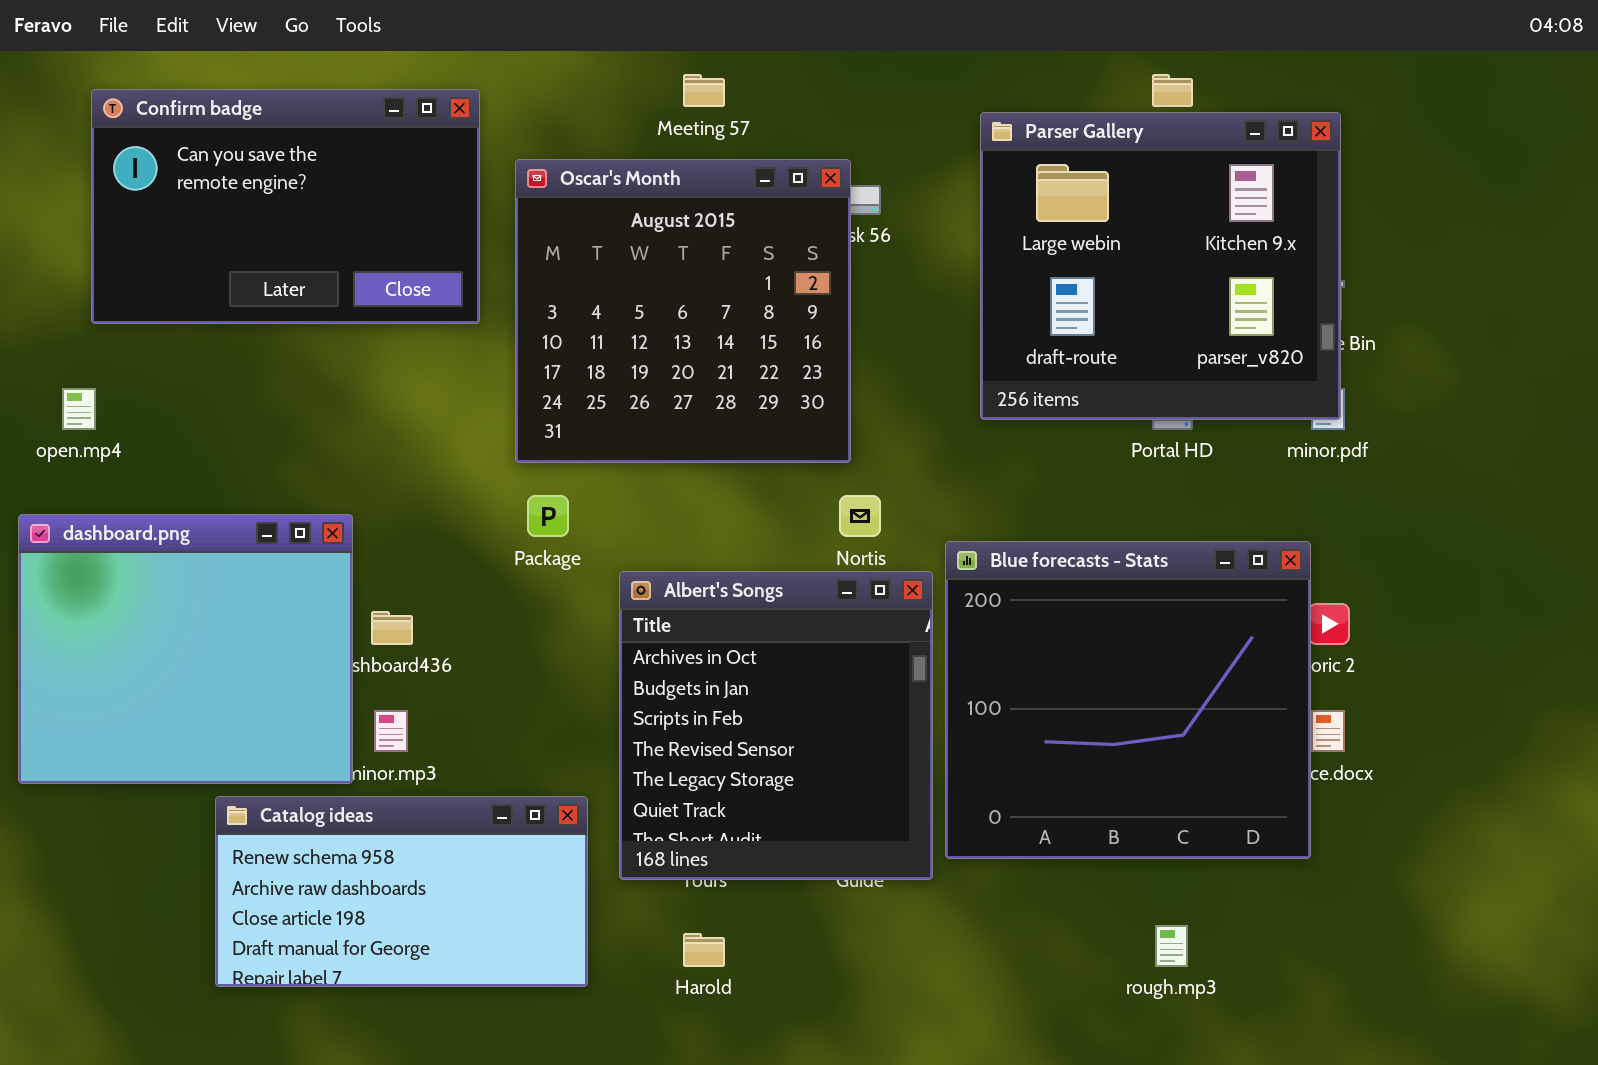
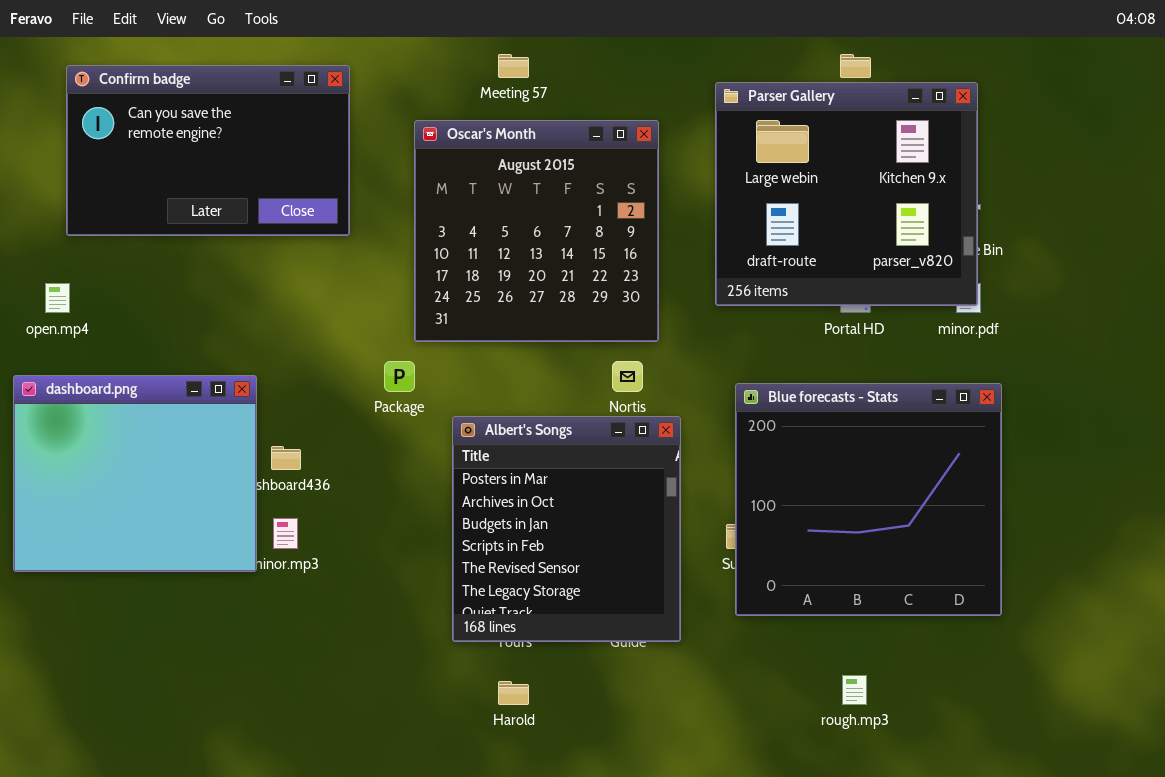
Oscar's Month: [515,159,851,463] -> [414,120,659,342], moved
Blue forecasts - Stats: [945,541,1311,859] -> [735,383,1002,616], moved
Albert's Songs: [619,571,933,880] -> [452,416,681,642], scrolled up 1 row
Catalog ideas: [215,796,588,987] -> none, closed

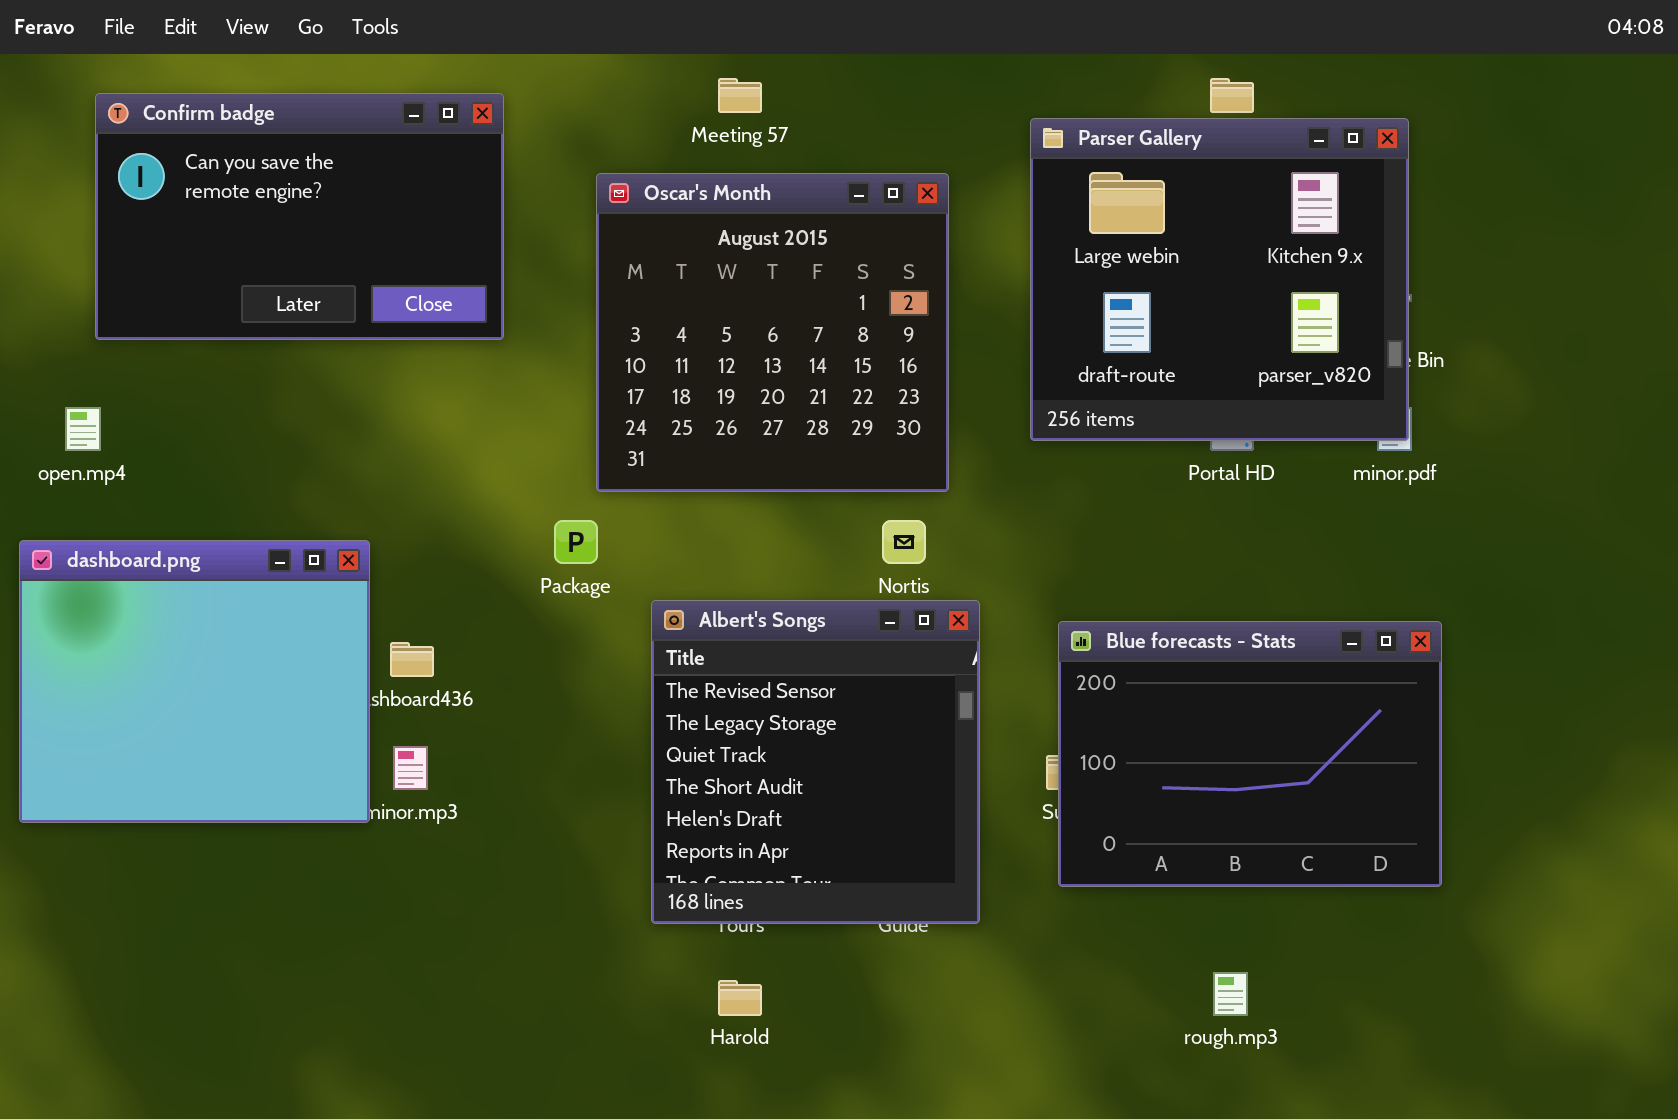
Blue forecasts - Stats: [735,383,1002,616] -> [1058,621,1442,887], resized
Albert's Songs: [452,416,681,642] -> [651,600,980,924], scrolled down 4 rows

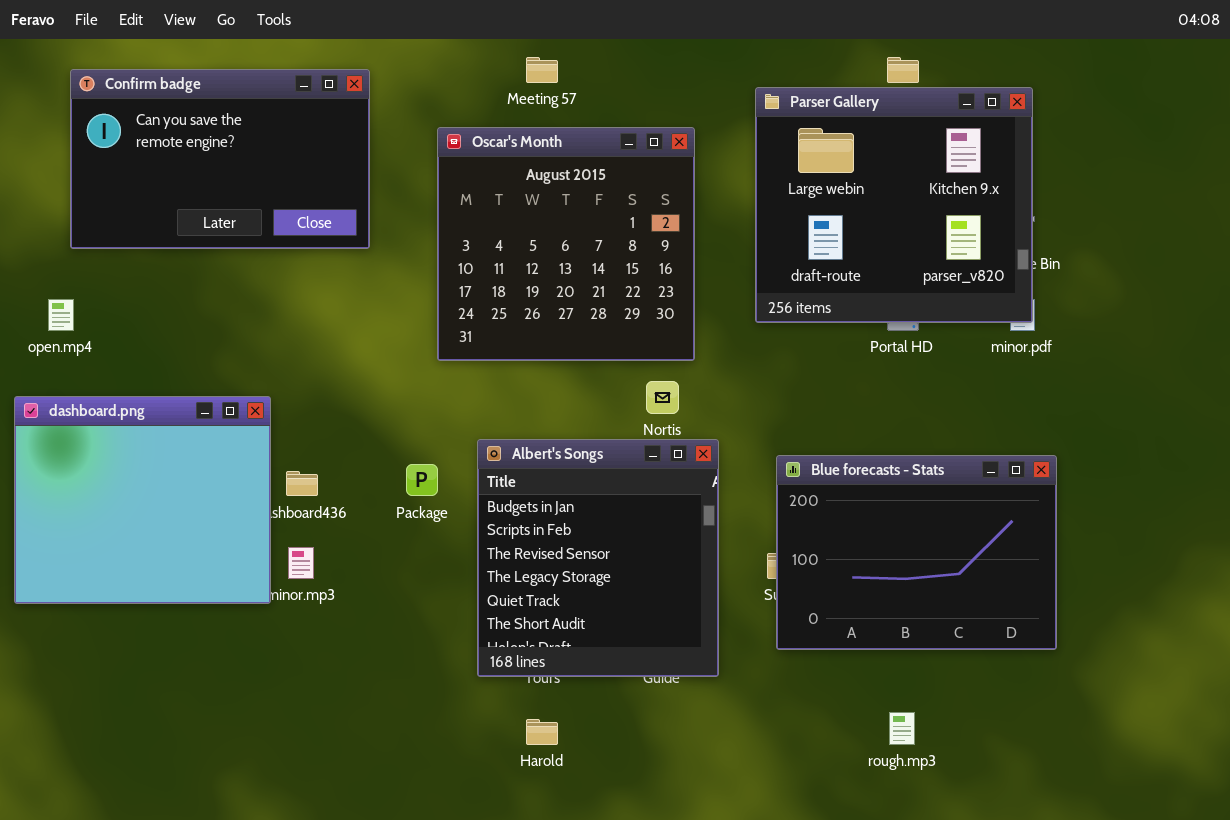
Package: [554,520,598,564] -> [406,464,438,496], moved
Albert's Songs: [651,600,980,924] -> [477,439,719,677], scrolled up 2 rows

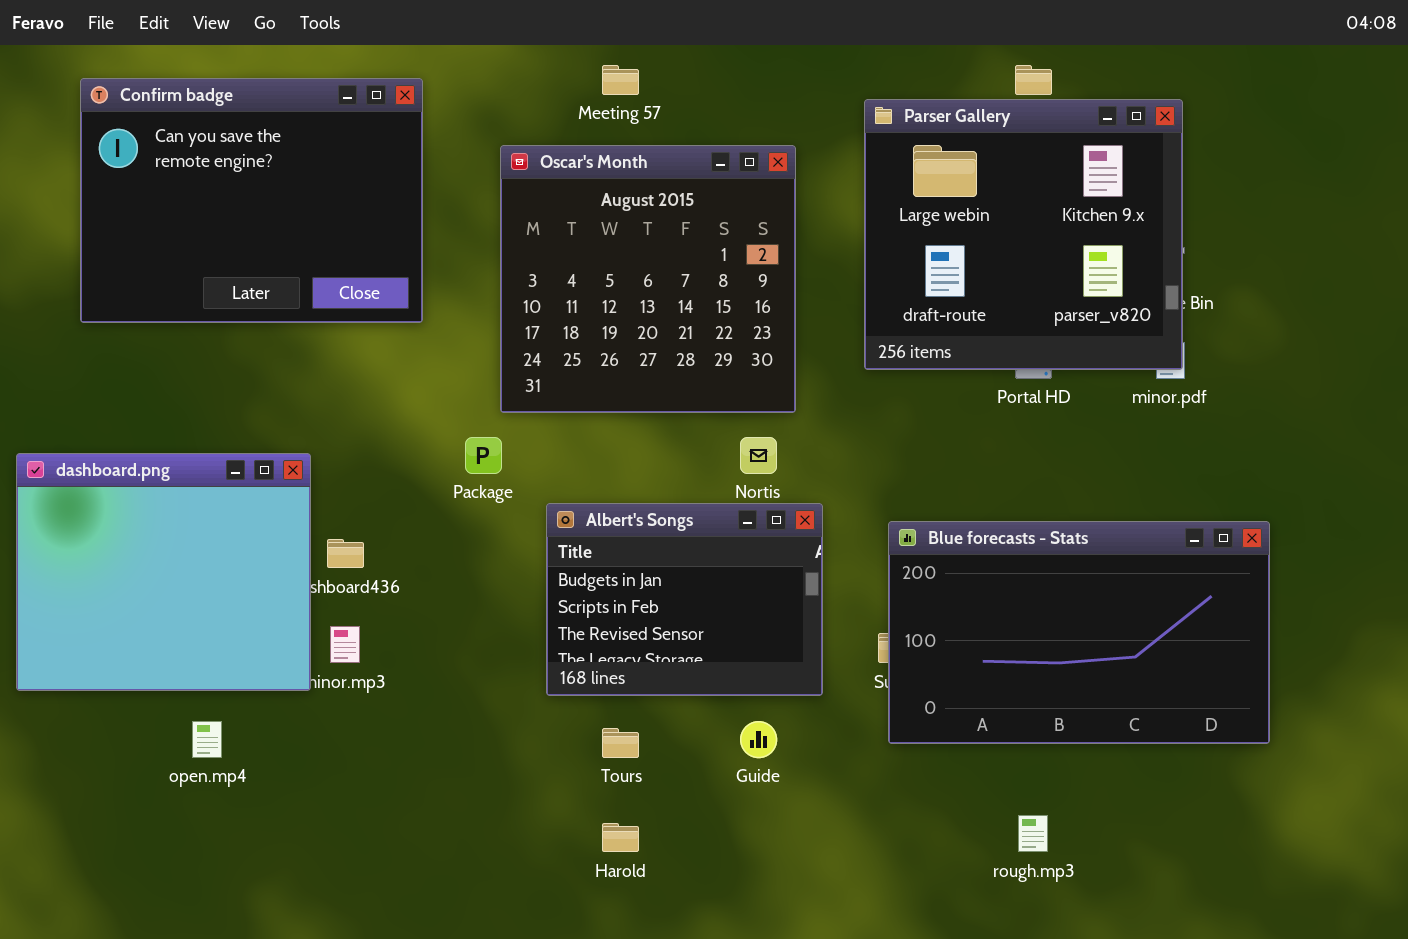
Confirm badge: [70,69,370,249] -> [80,78,423,323], resized
open.mp4: [48,299,74,331] -> [192,721,222,758], moved
Albert's Songs: [477,439,719,677] -> [546,503,823,696], resized
Blue forecasts - Stats: [776,455,1057,650] -> [888,521,1270,744], resized
Package: [406,464,438,496] -> [465,437,502,474], moved

